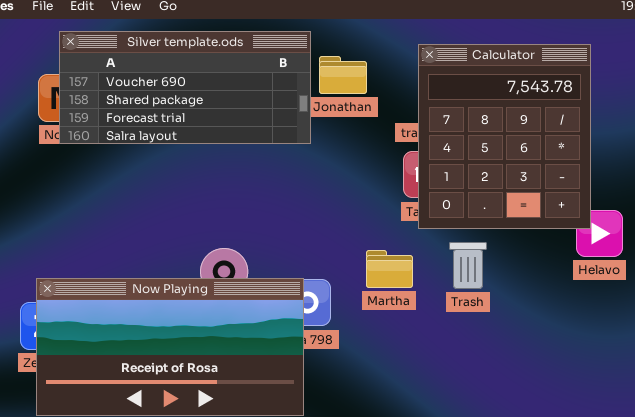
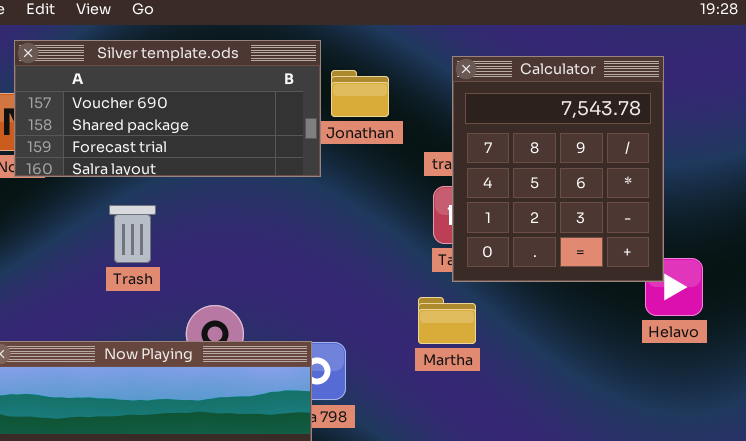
Trash: [449,242,487,289] -> [109,205,156,263], moved
Martha: [366,250,413,288] -> [418,297,476,344], moved

